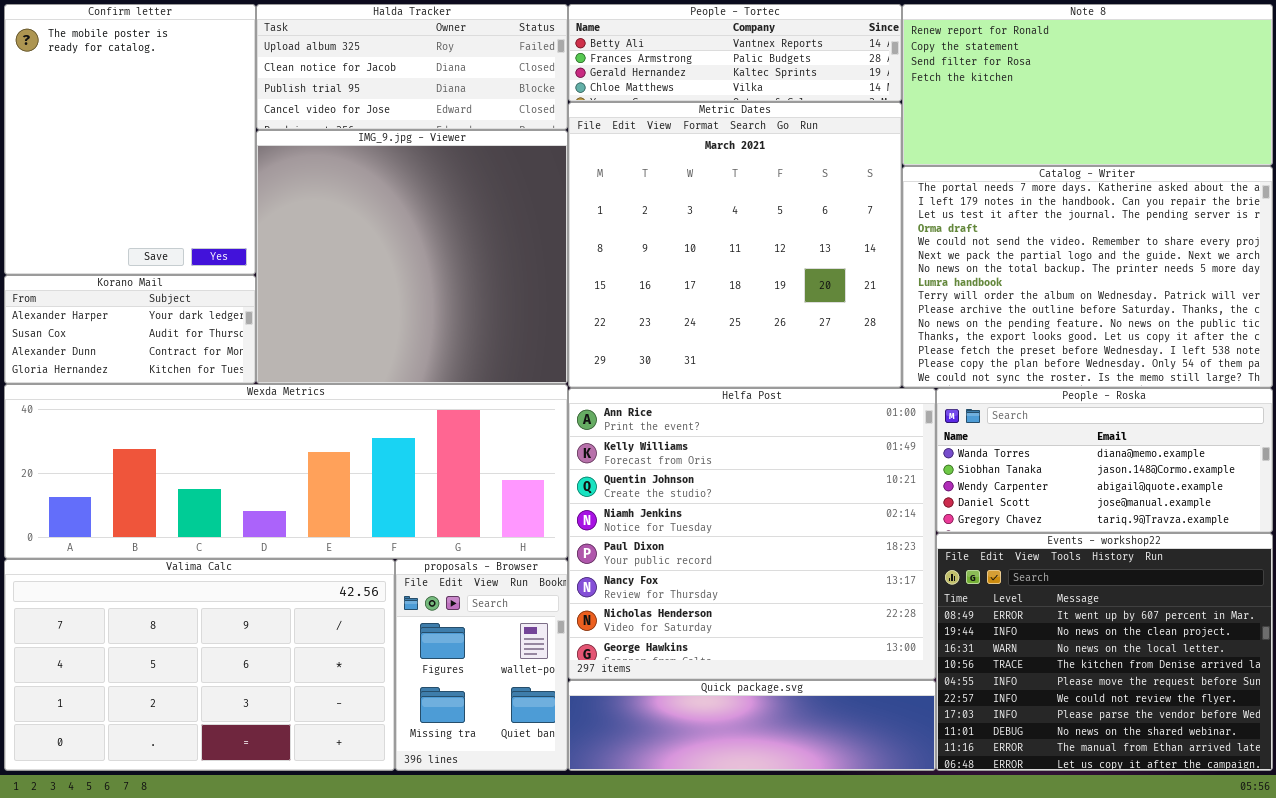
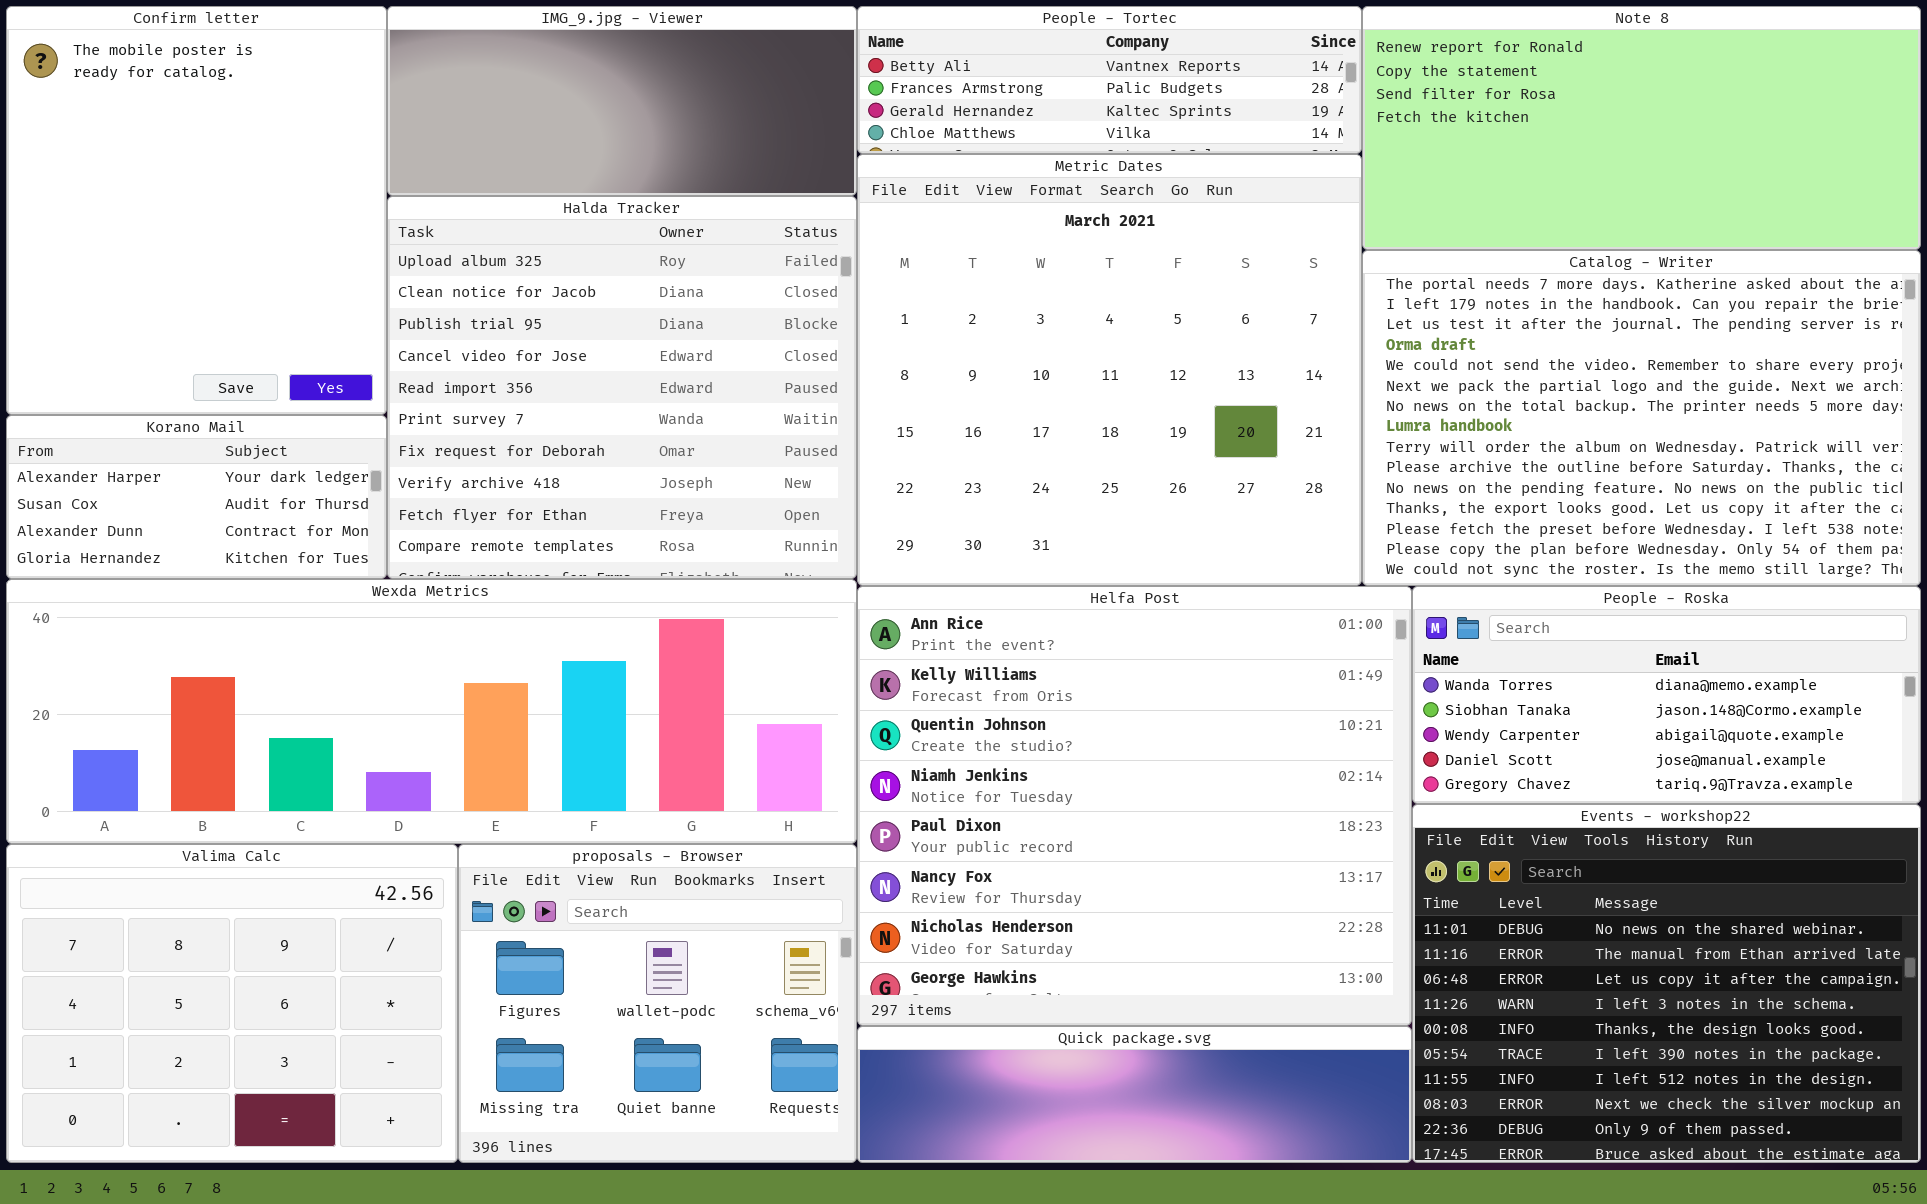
Halda Tracker: [256,4,568,130] -> [387,196,857,579], moved, resized
IMG_9.jpg - Viewer: [256,130,568,384] -> [387,6,857,196], moved, resized
Events - workshop22: [936,533,1273,771] -> [1412,804,1921,1163], scrolled down 7 rows
Valima Calc: [4,559,395,771] -> [6,844,458,1163], resized
proposals - Browser: [395,559,568,771] -> [458,844,857,1163], resized

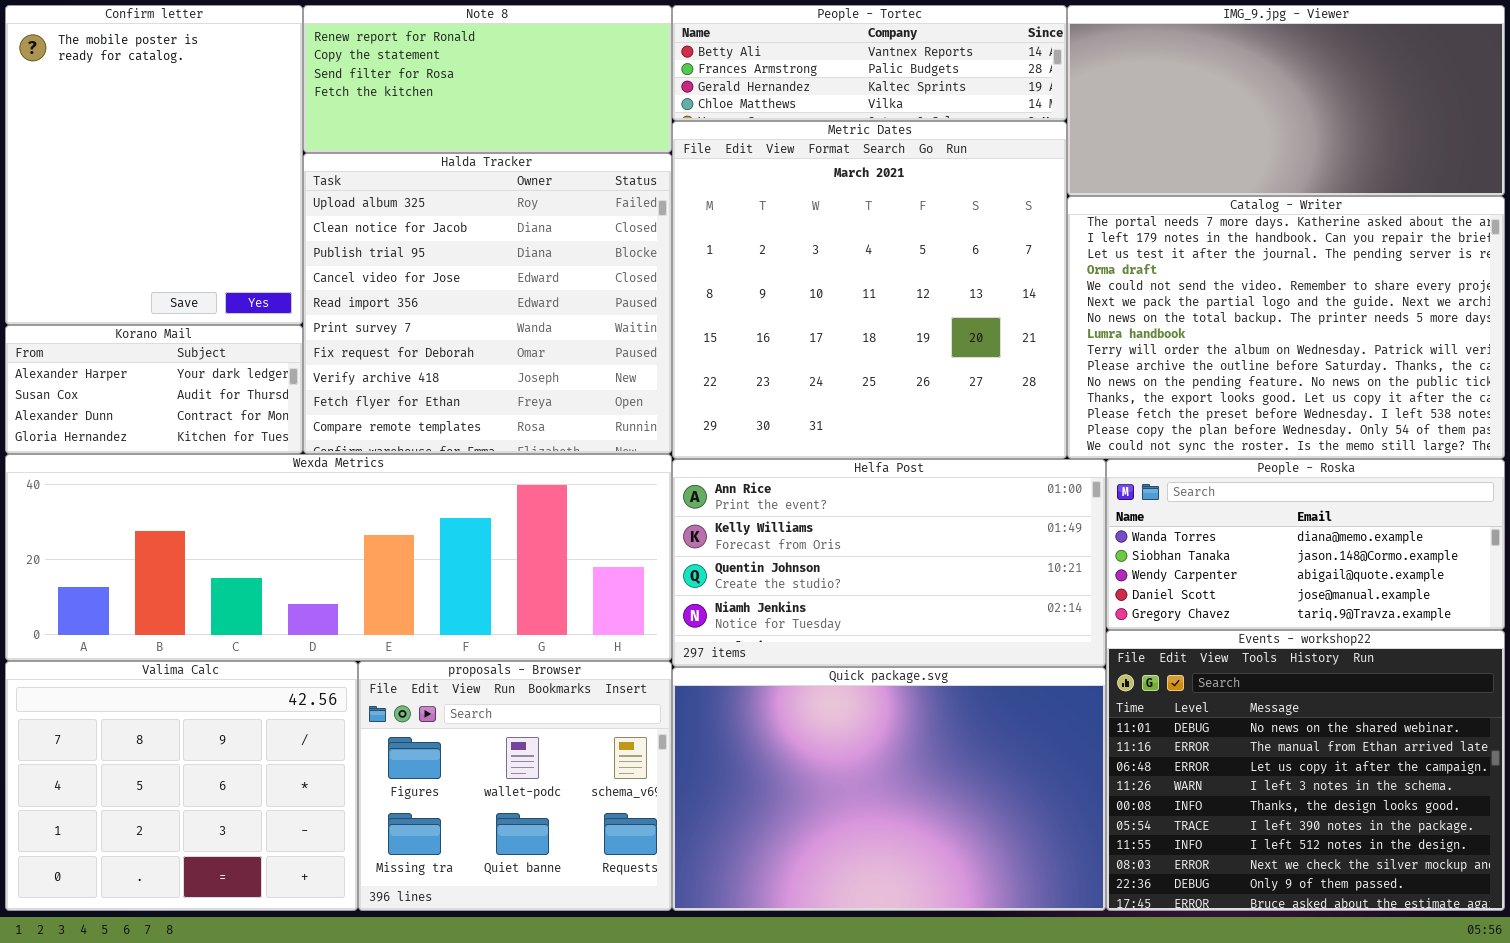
IMG_9.jpg - Viewer: [387,6,857,196] -> [1067,5,1505,196], moved, resized
Note 8: [1362,6,1921,250] -> [303,5,672,153], moved, resized
Helfa Post: [857,586,1412,1026] -> [672,459,1106,667], resized
Quick package.svg: [857,1026,1412,1163] -> [672,667,1106,911], resized

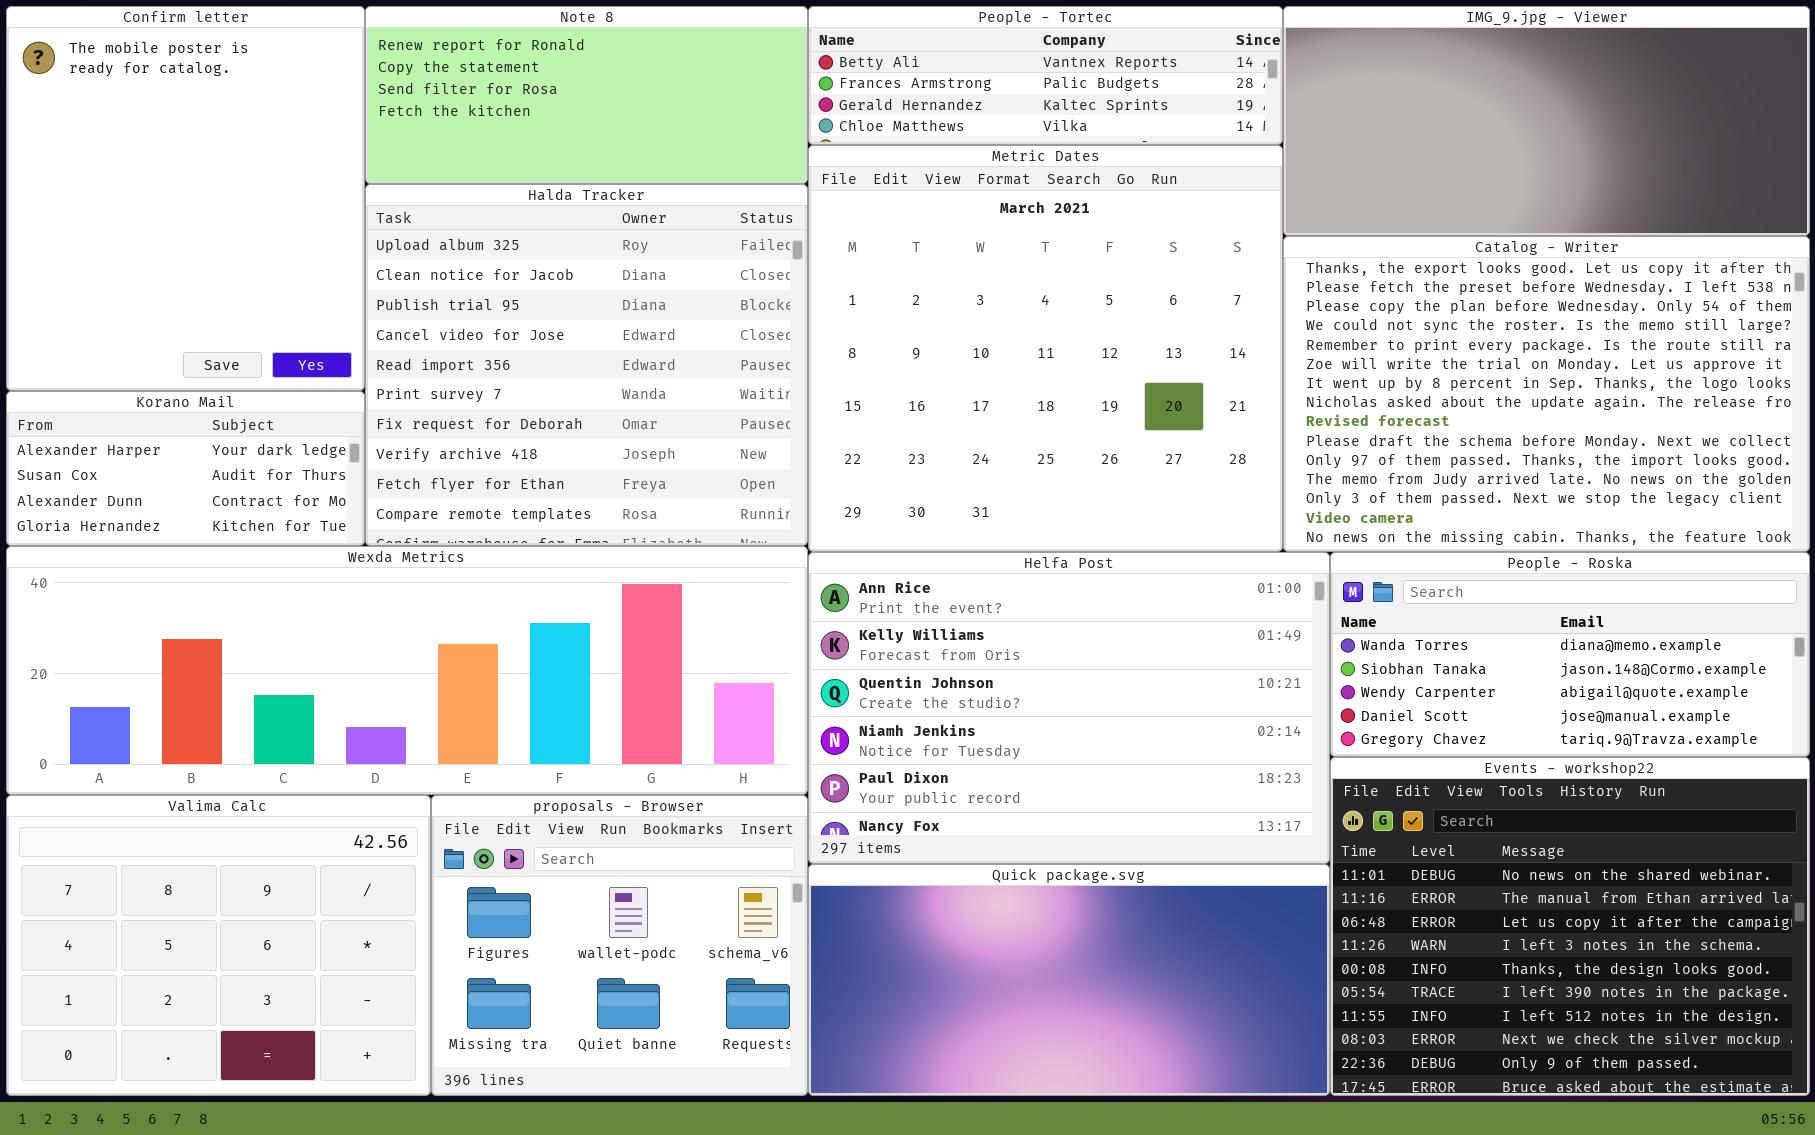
Catalog - Writer: [1067,196,1505,459] -> [1283,236,1810,552], scrolled down 11 rows
Helfa Post: [672,459,1106,667] -> [808,552,1330,864], resized
Quick package.svg: [672,667,1106,911] -> [808,864,1330,1096], resized

